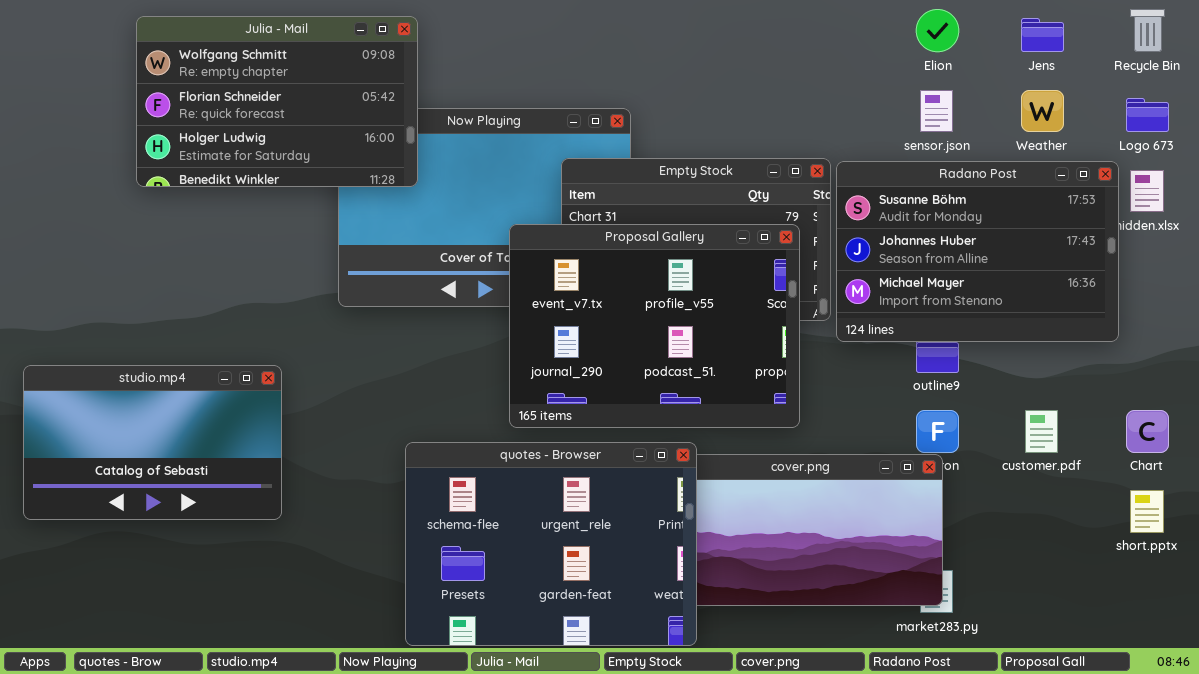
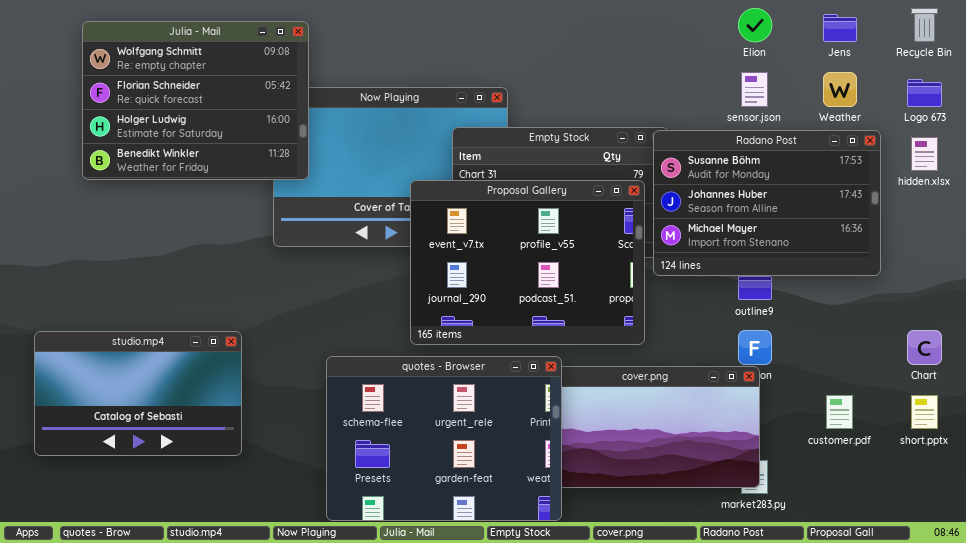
Julia - Mail: [136,16,418,187] -> [82,21,309,180], moved, resized
Radano Post: [836,161,1119,342] -> [653,130,881,276], moved
studio.mp4: [23,365,282,520] -> [34,331,242,456], moved
customer.pdf: [1025,410,1058,453] -> [826,395,853,429], moved

